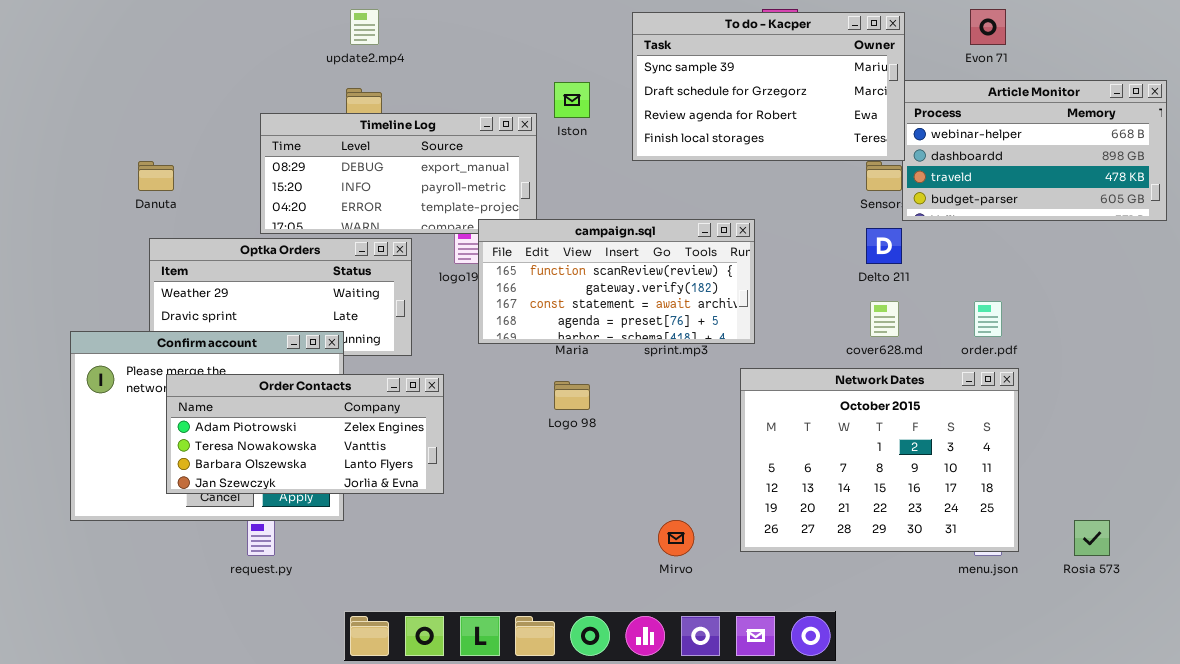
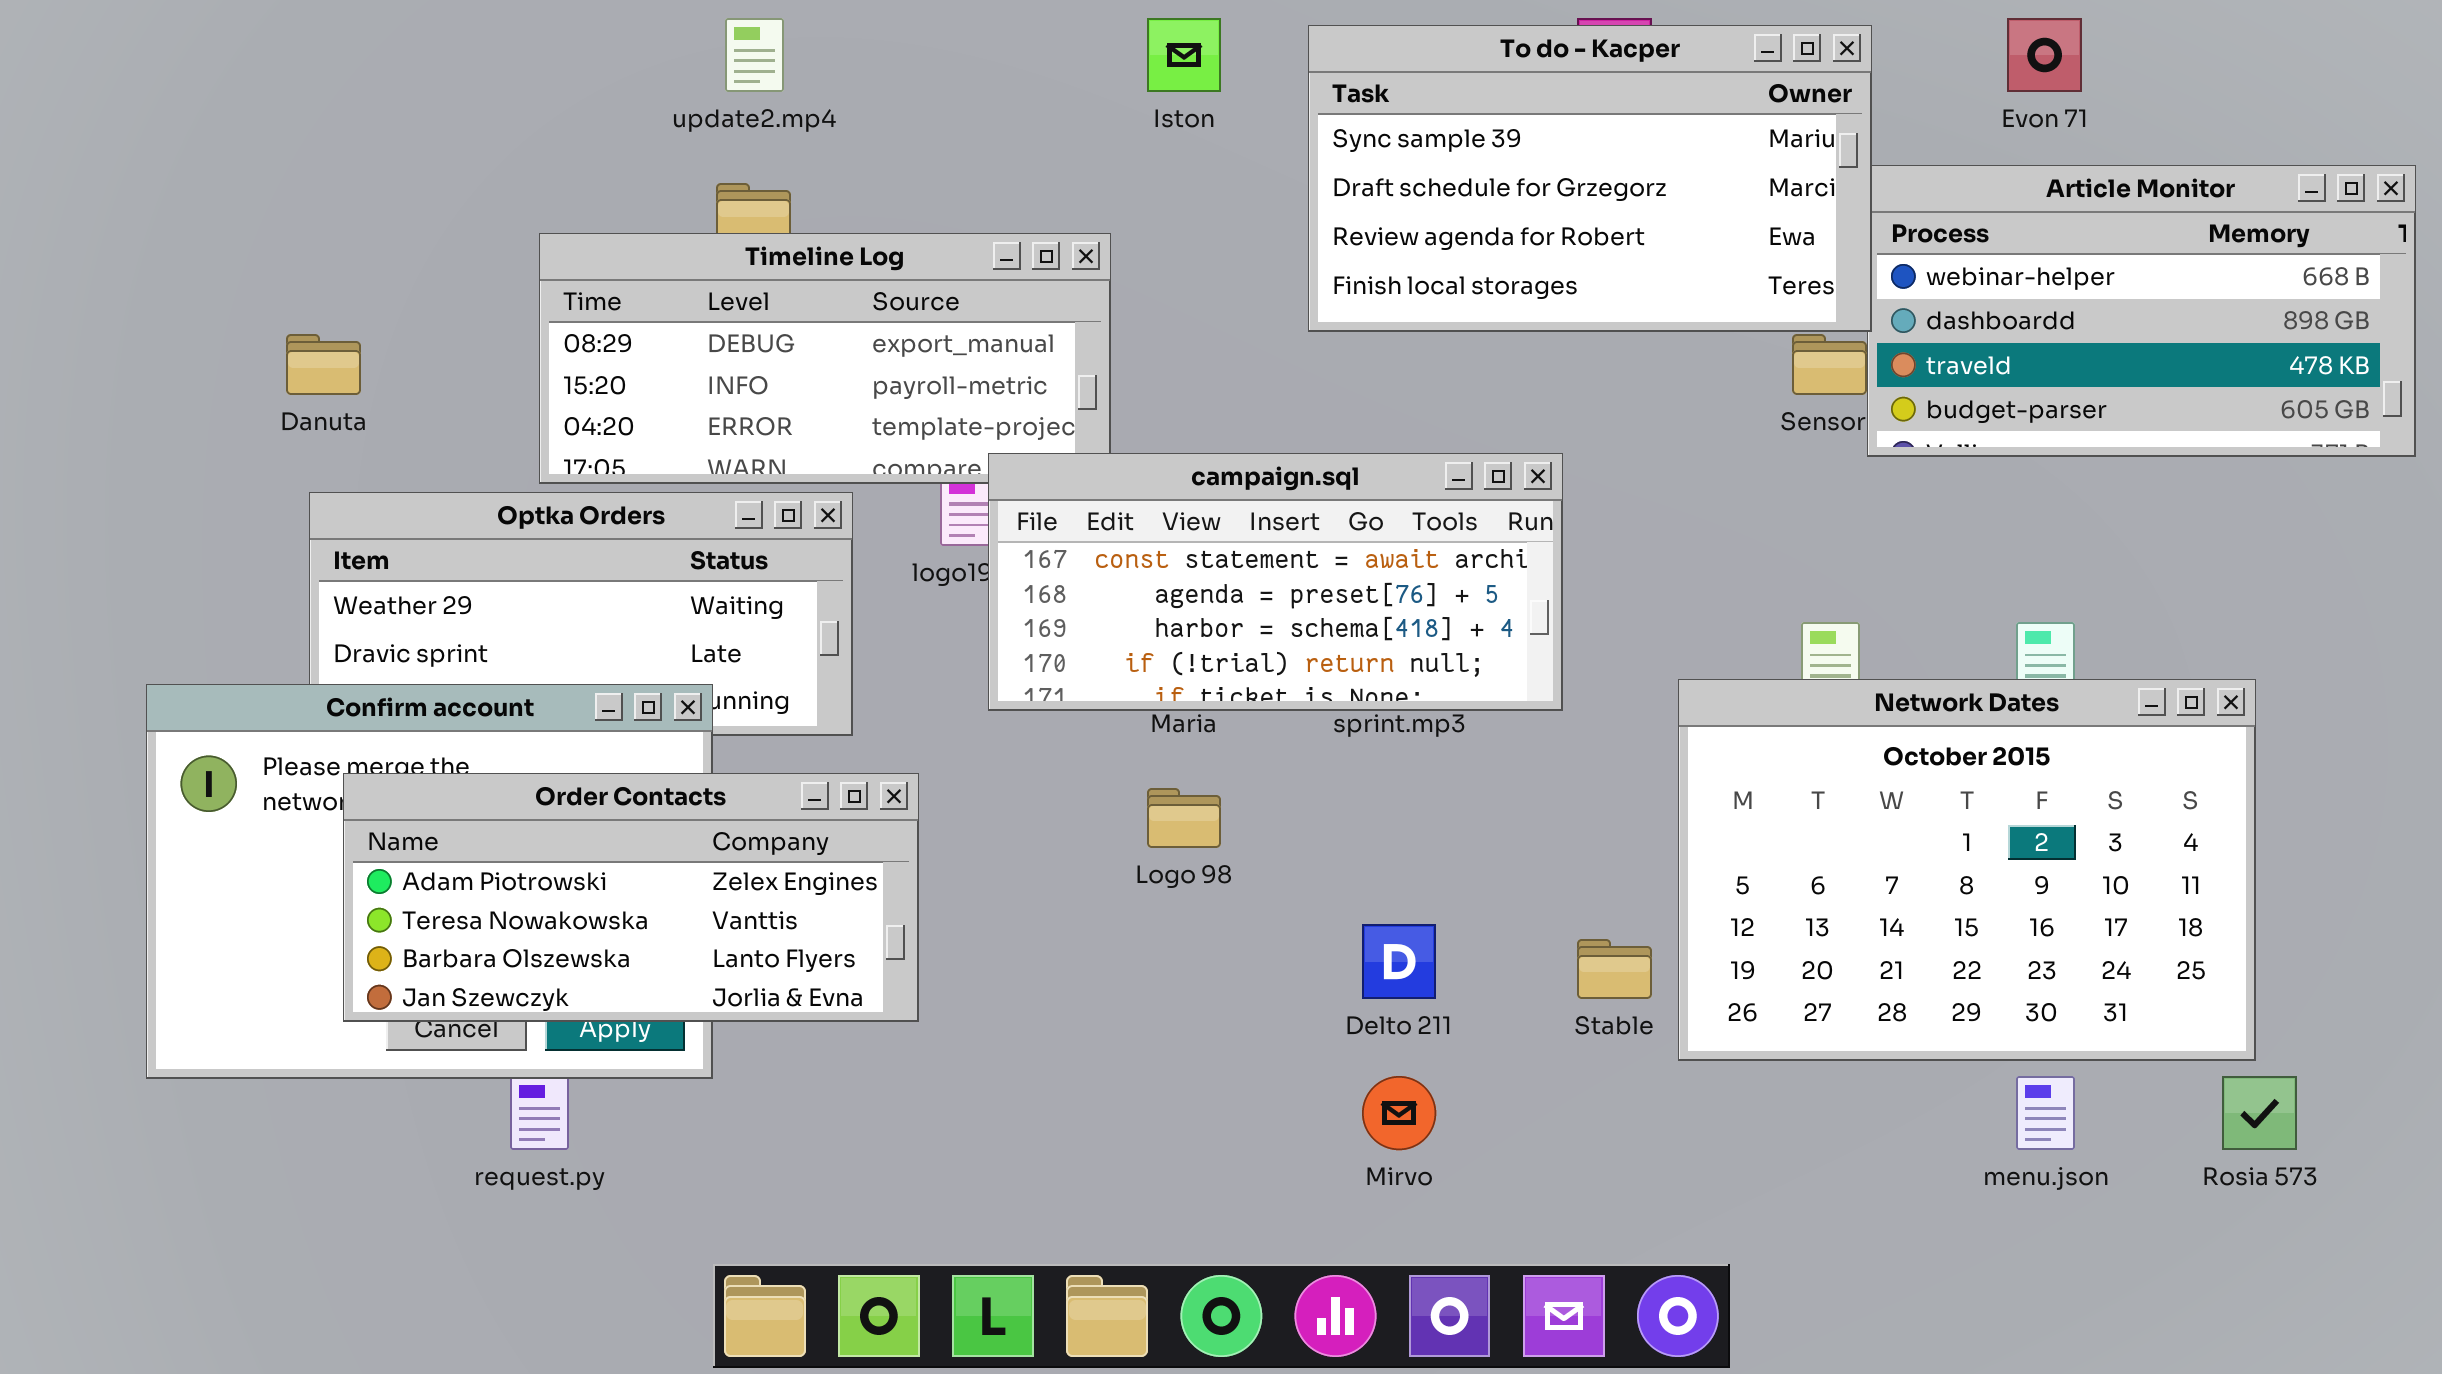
Iston: [554,82,590,118] -> [1147,18,1221,92], moved
campaign.sql: [478,219,755,344] -> [988,453,1563,711], scrolled down 2 rows
Delto 211: [866,228,902,264] -> [1362,924,1436,999], moved
Network Dates: [740,368,1019,552] -> [1678,679,2256,1061], moved

